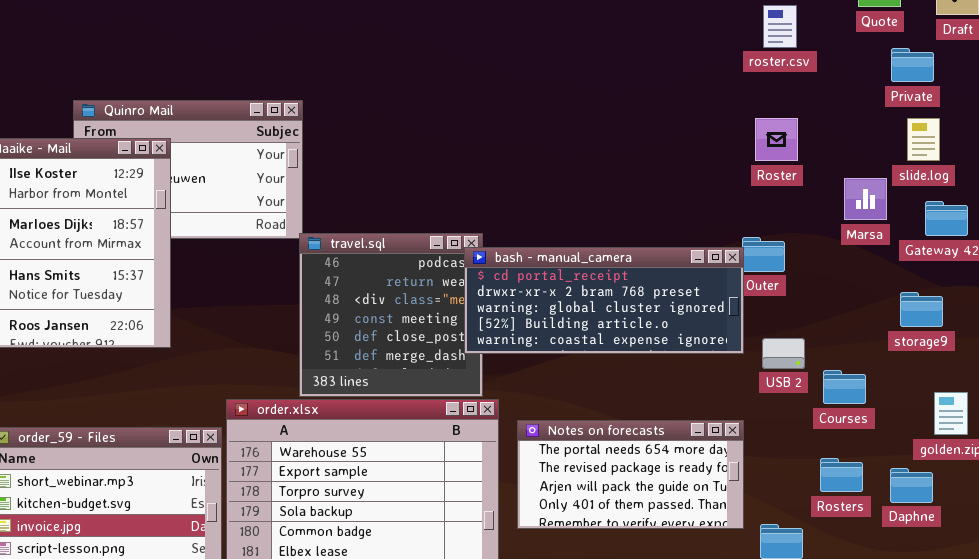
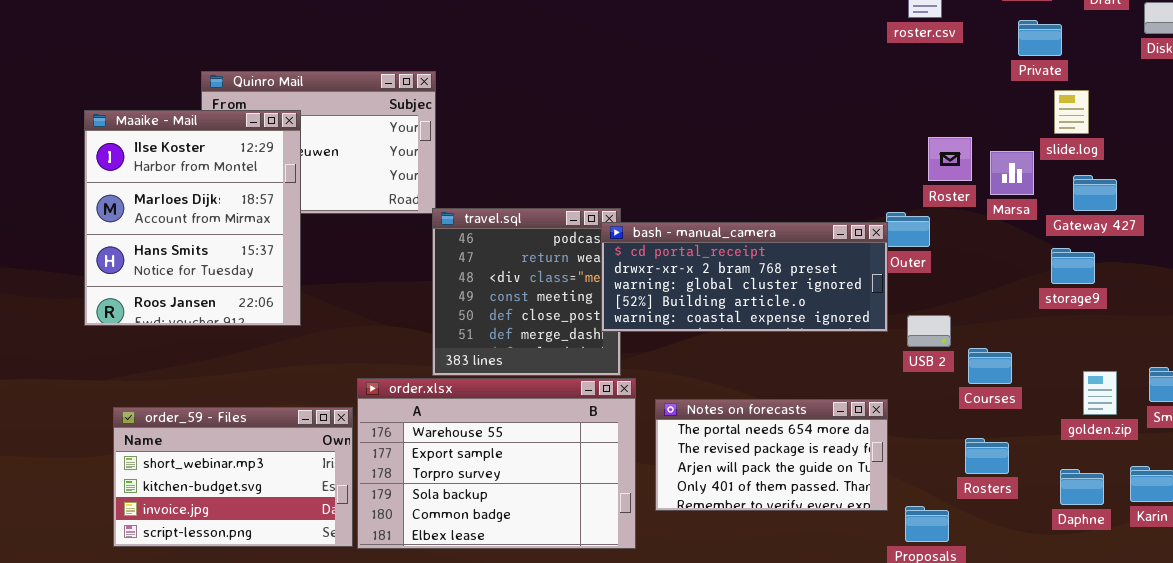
Private: [891,48,934,82] -> [1018,20,1062,56], moved
Roster: [755,118,798,161] -> [928,137,972,181], moved
storage9: [900,292,943,327] -> [1051,248,1095,284], moved
Daphne: [890,468,933,503] -> [1060,469,1104,505], moved

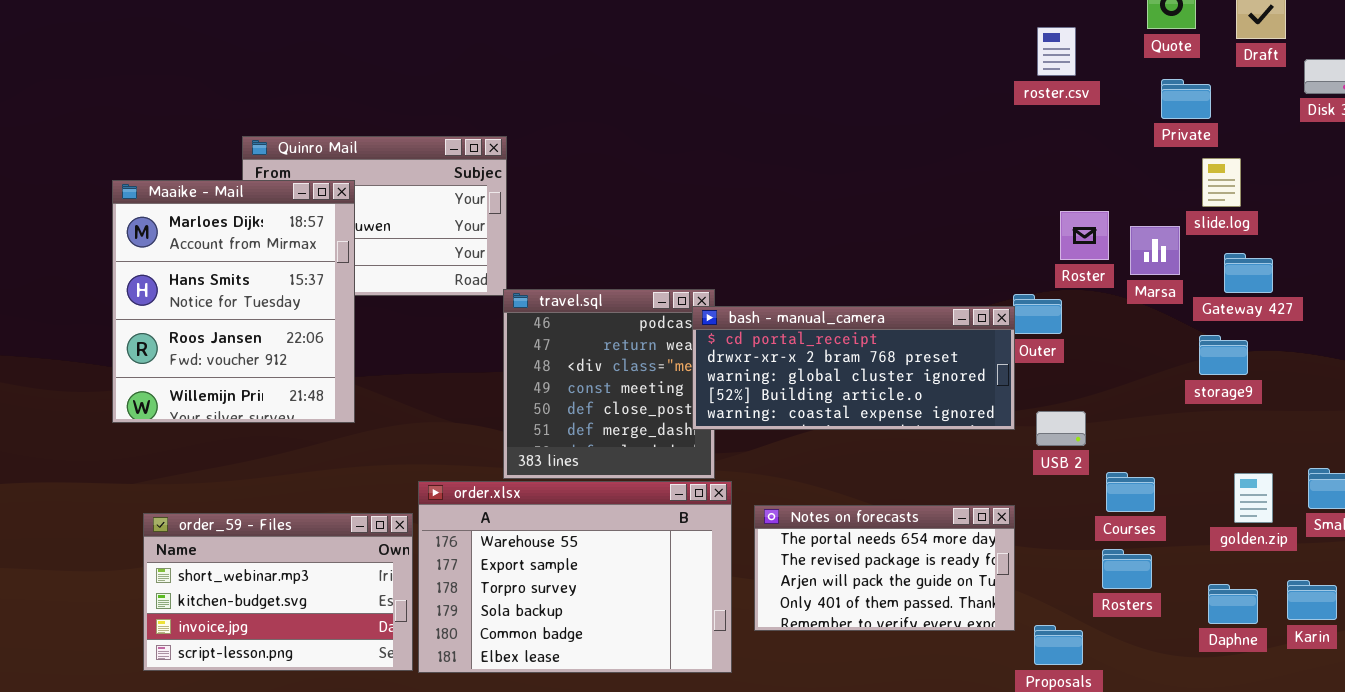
Maaike - Mail: [84,110,301,326] -> [112,180,355,423], scrolled down 1 row
Courses: [968,348,1012,384] -> [1106,472,1155,512], moved

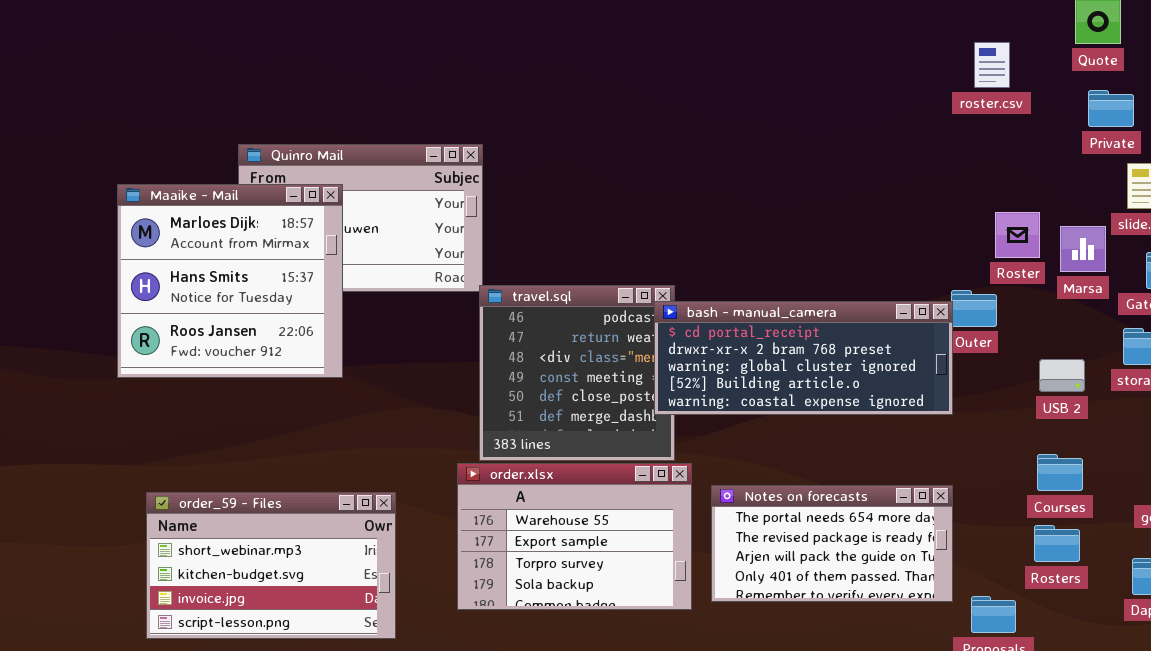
Maaike - Mail: [112,180,355,423] -> [117,184,343,378], resized
USB 2: [1036,411,1086,446] -> [1039,359,1085,392], moved
order.xlsx: [418,481,732,673] -> [457,463,692,610], resized

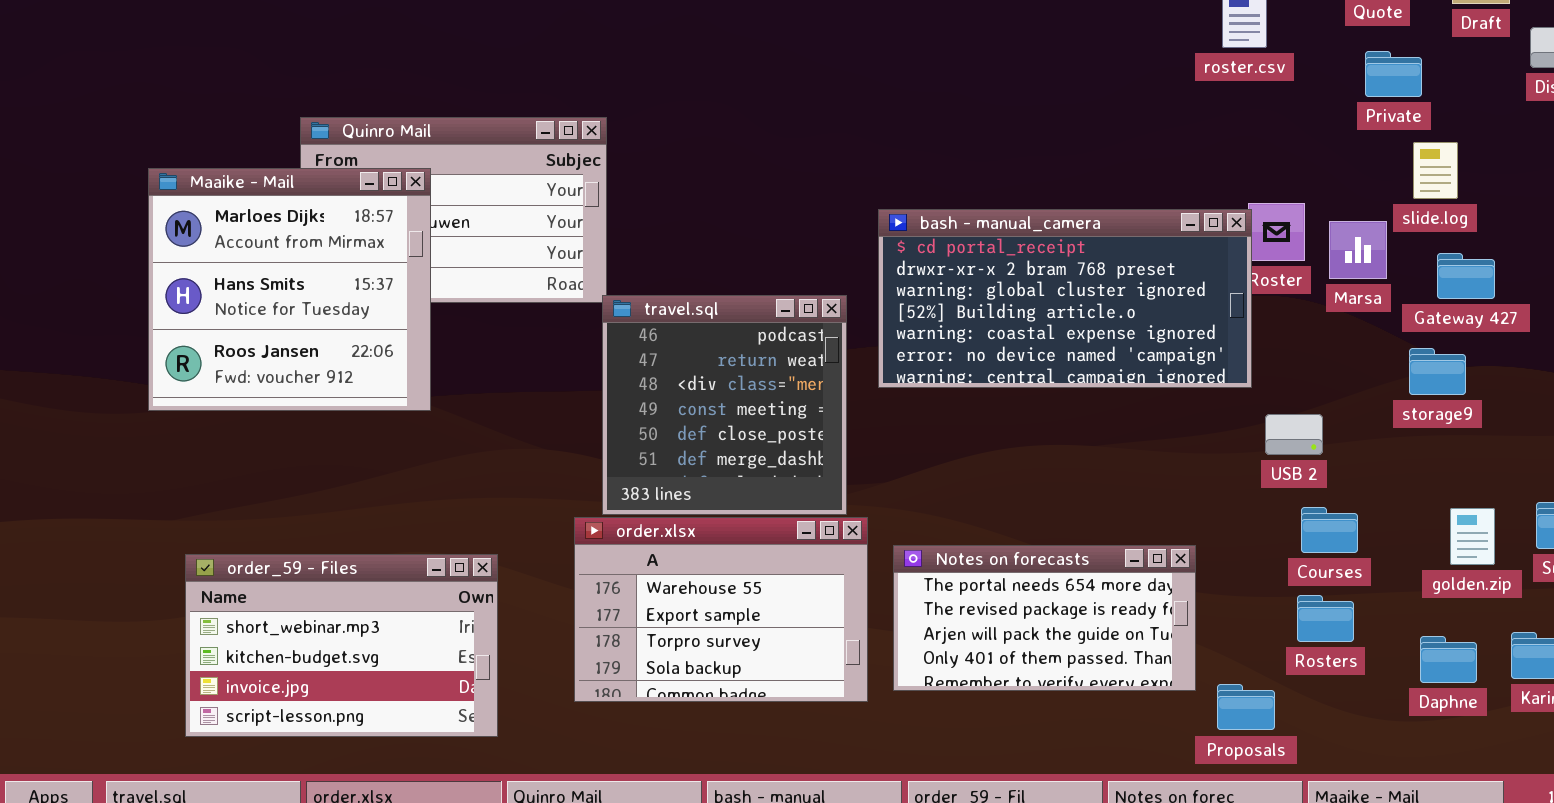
bash - manual_camera: [654,301,953,415] -> [878,209,1252,388], moved, resized
USB 2: [1039,359,1085,392] -> [1265,414,1323,455], moved

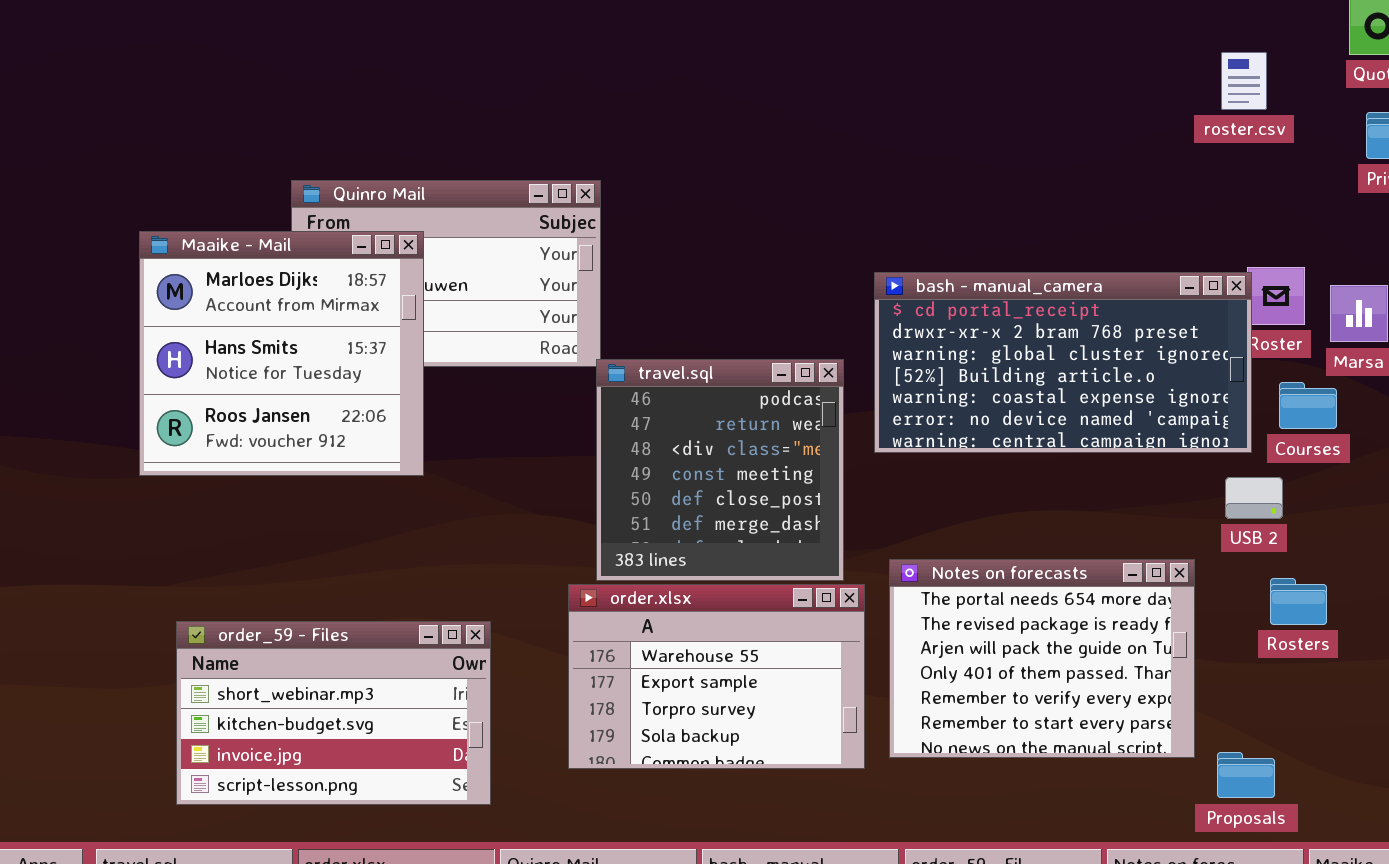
USB 2: [1265,414,1323,455] -> [1225,477,1283,519], moved
Courses: [1301,507,1358,553] -> [1279,382,1337,429], moved
Notes on forecasts: [893,545,1196,691] -> [889,559,1195,758], resized
Rosters: [1297,595,1354,642] -> [1270,578,1327,625], moved

